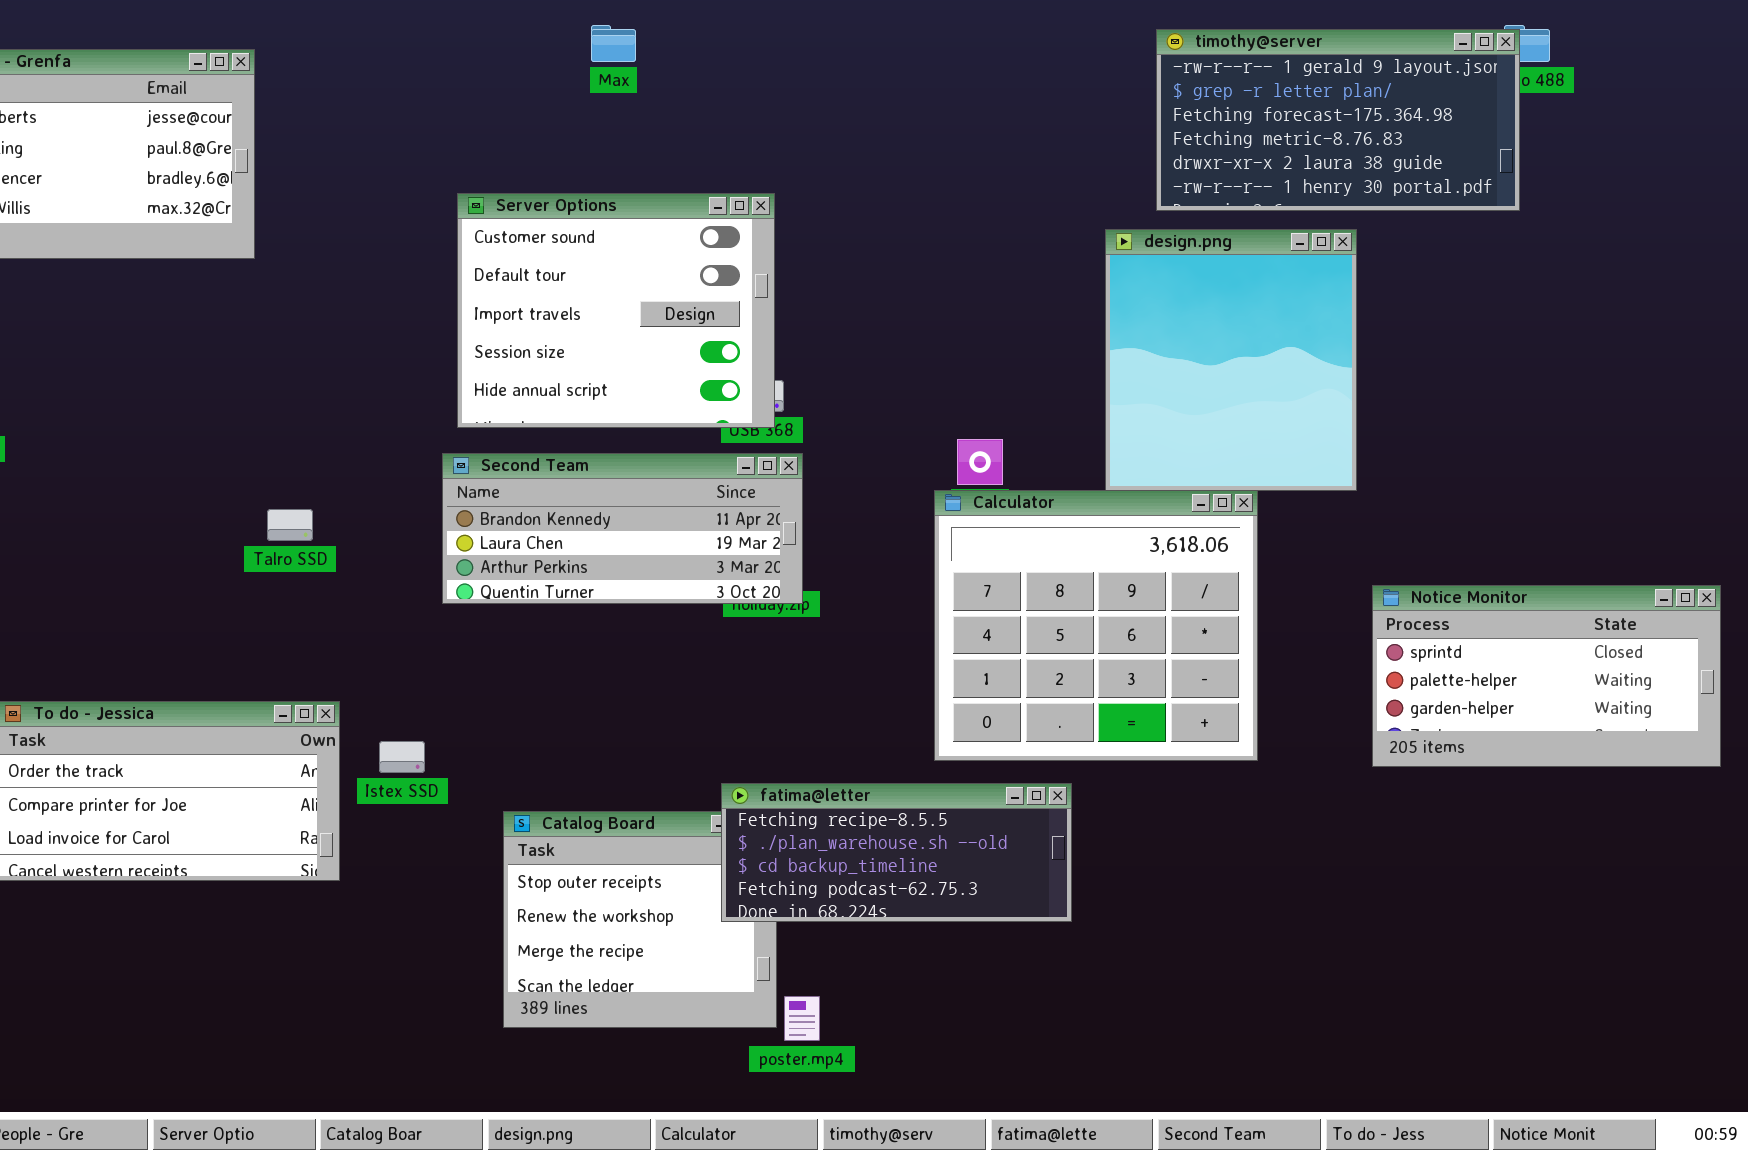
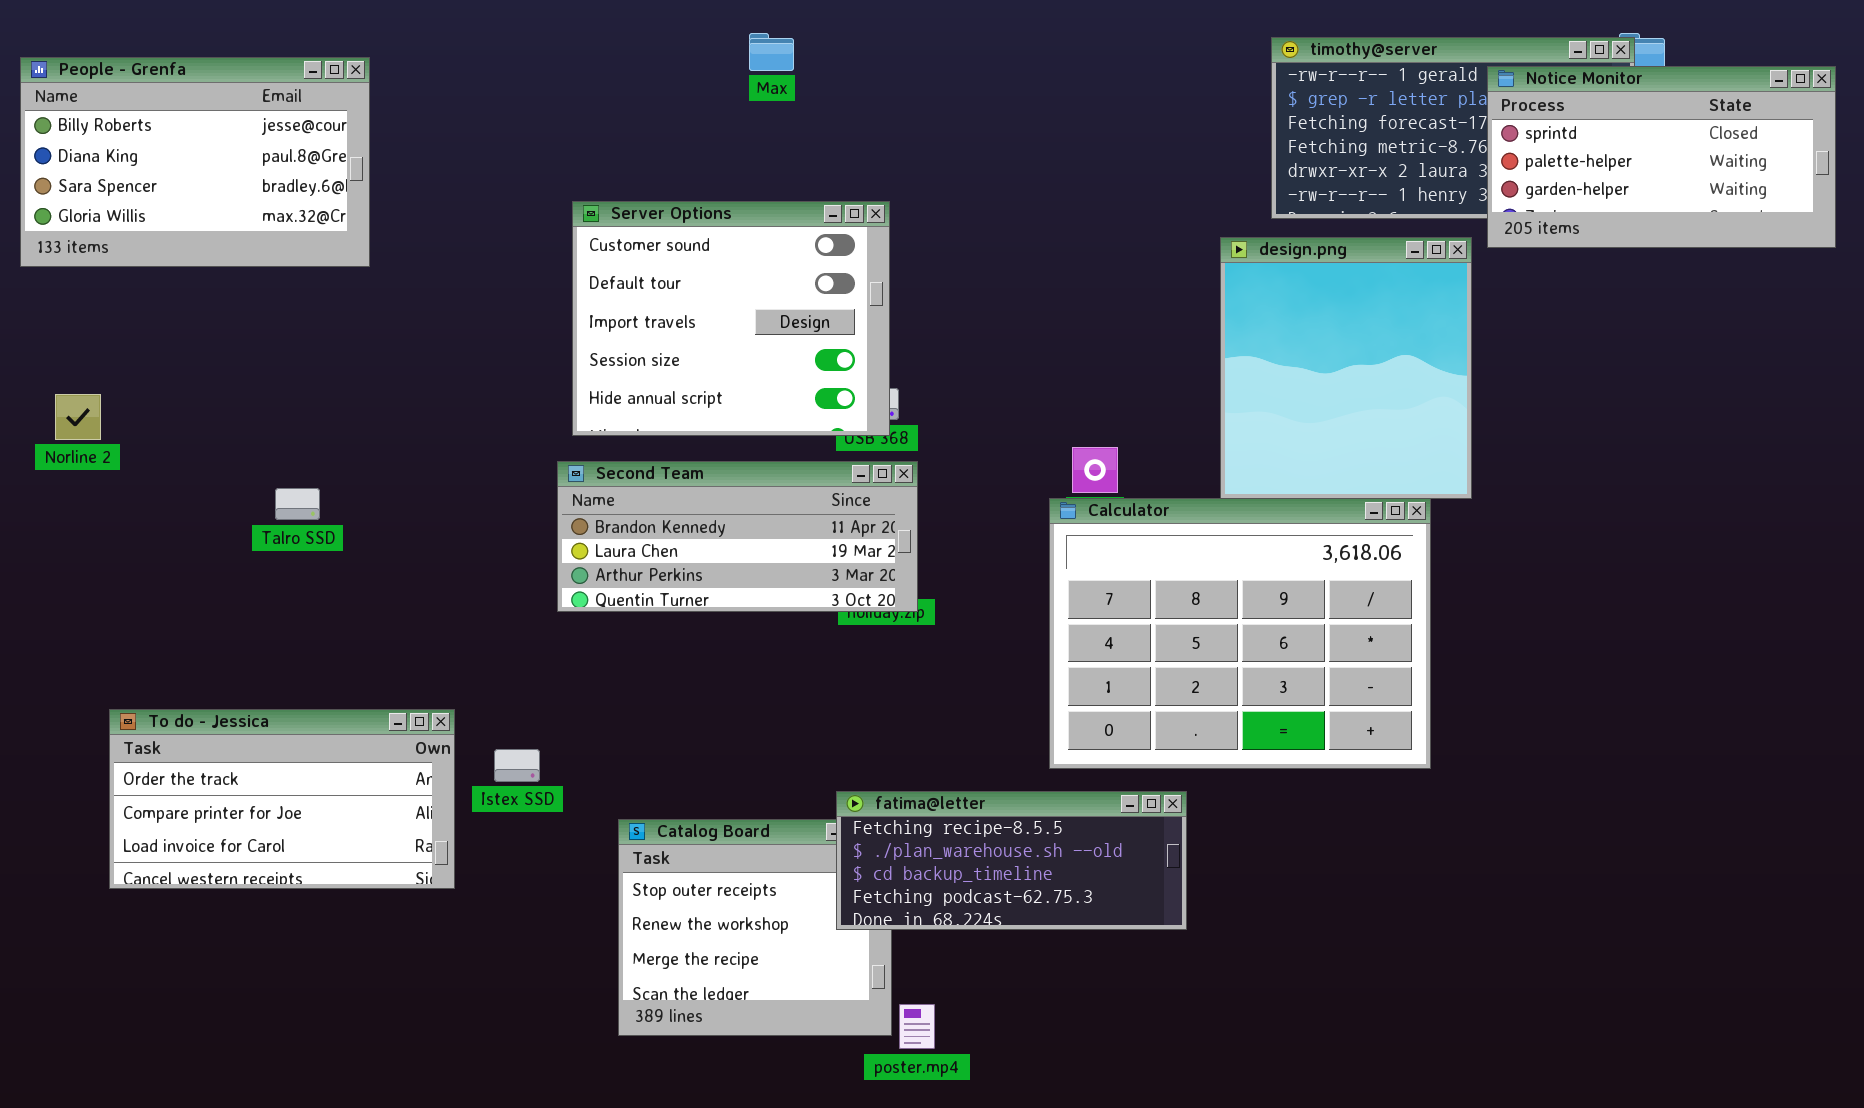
Max: [591,25,636,62] -> [749,33,794,71], moved
Calculator: [934,490,1258,761] -> [1049,498,1431,769], resized
Talro SSD: [267,509,313,541] -> [275,488,320,520], moved
Notice Monitor: [1372,585,1721,767] -> [1487,66,1836,248], moved

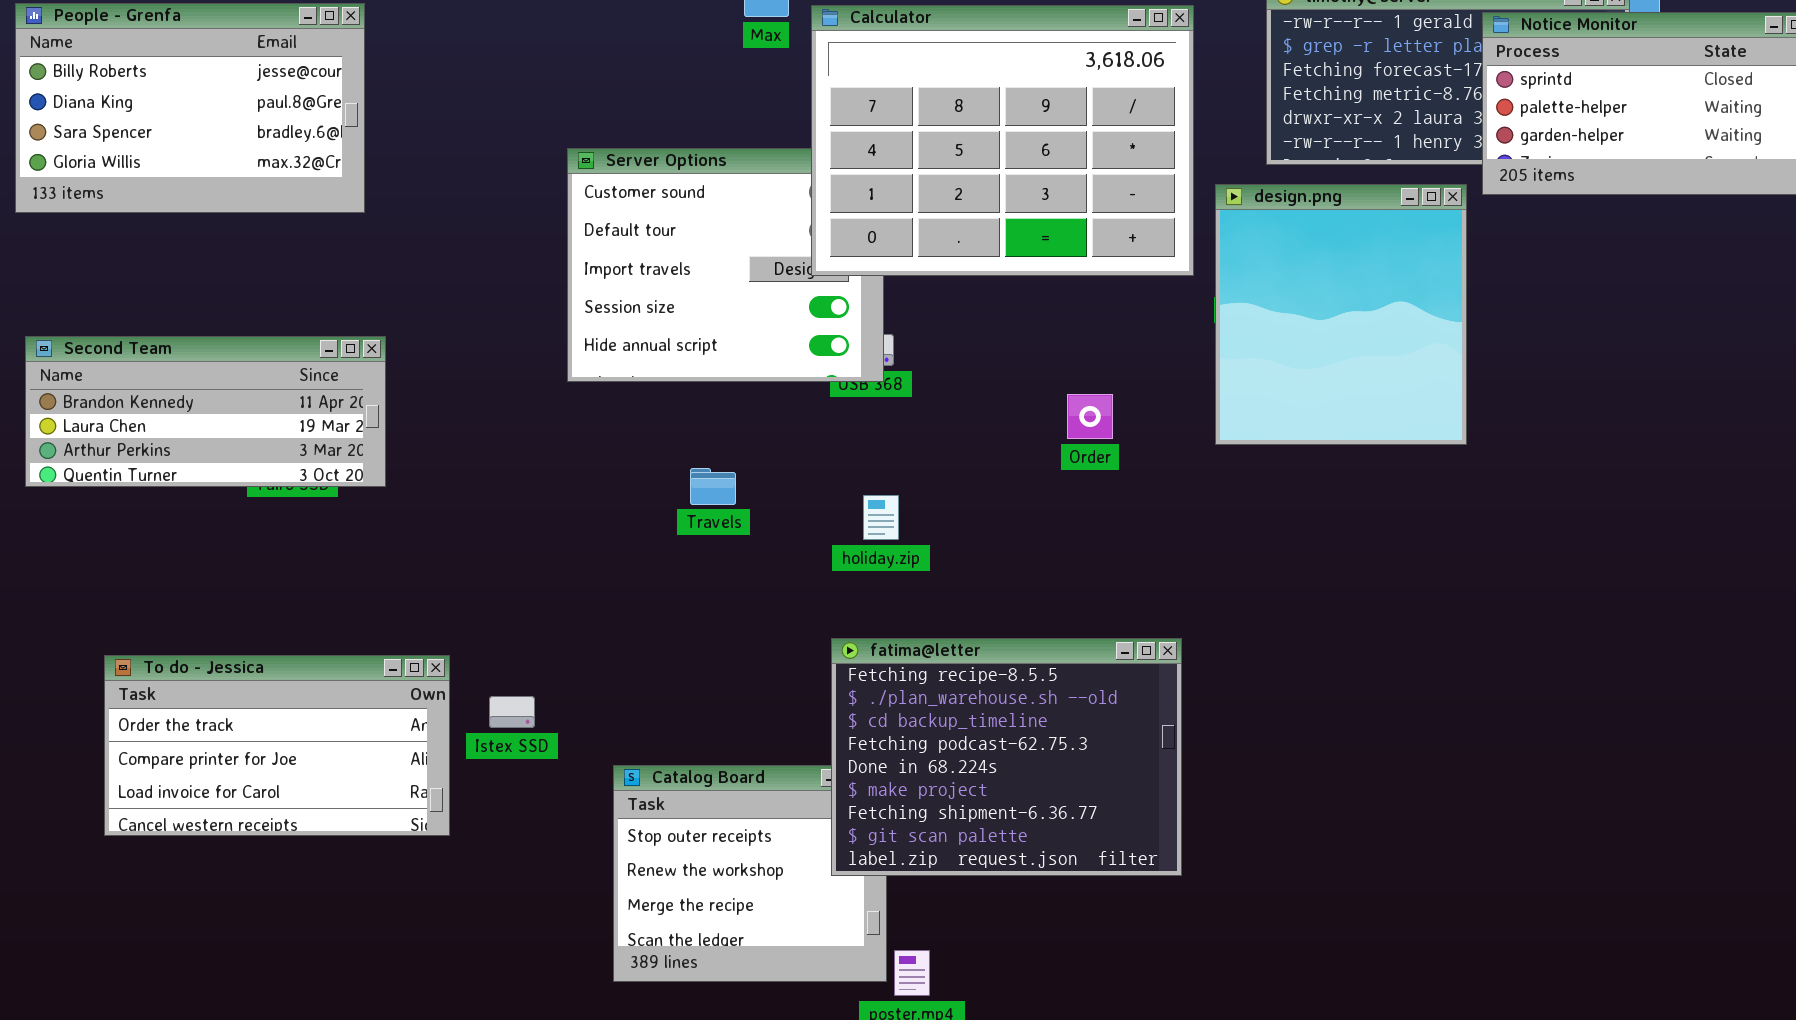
Second Team: [557,461,918,612] -> [25,336,386,487], moved
Calculator: [1049,498,1431,769] -> [811,5,1194,276], moved
fatima@letter: [836,791,1187,930] -> [831,638,1182,876], resized

